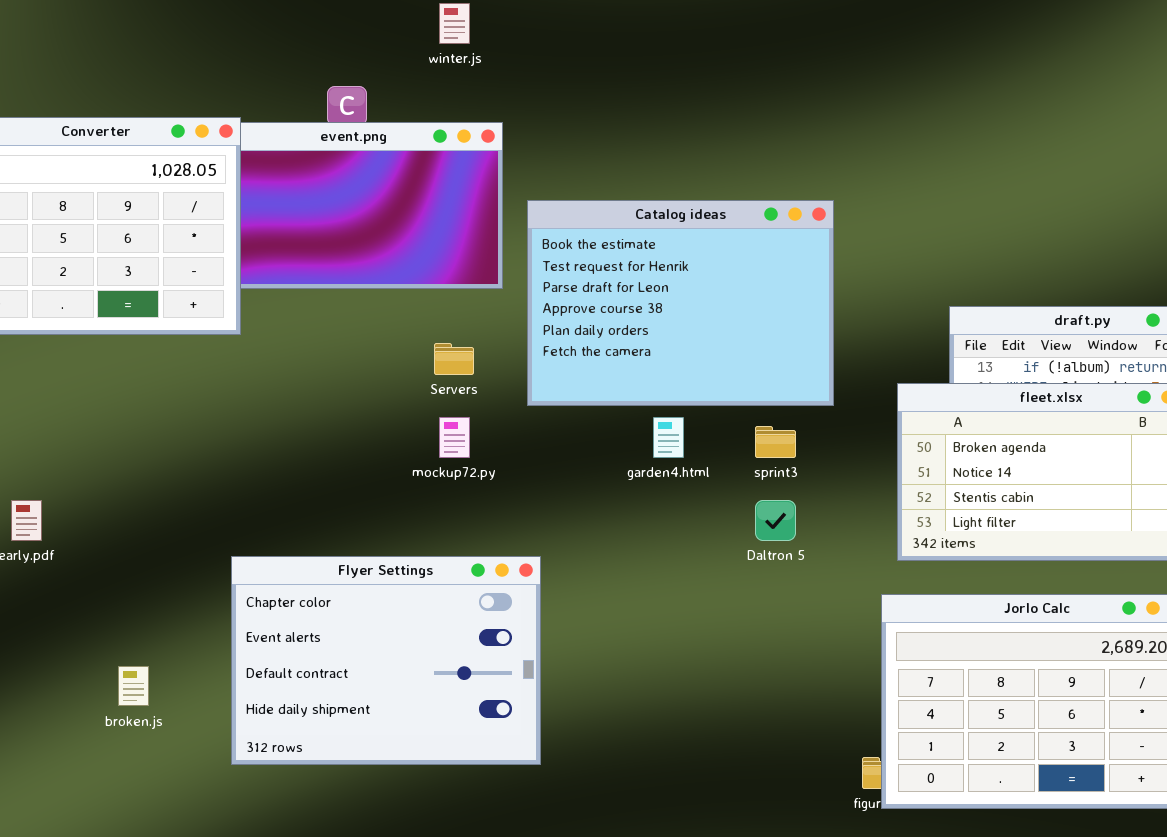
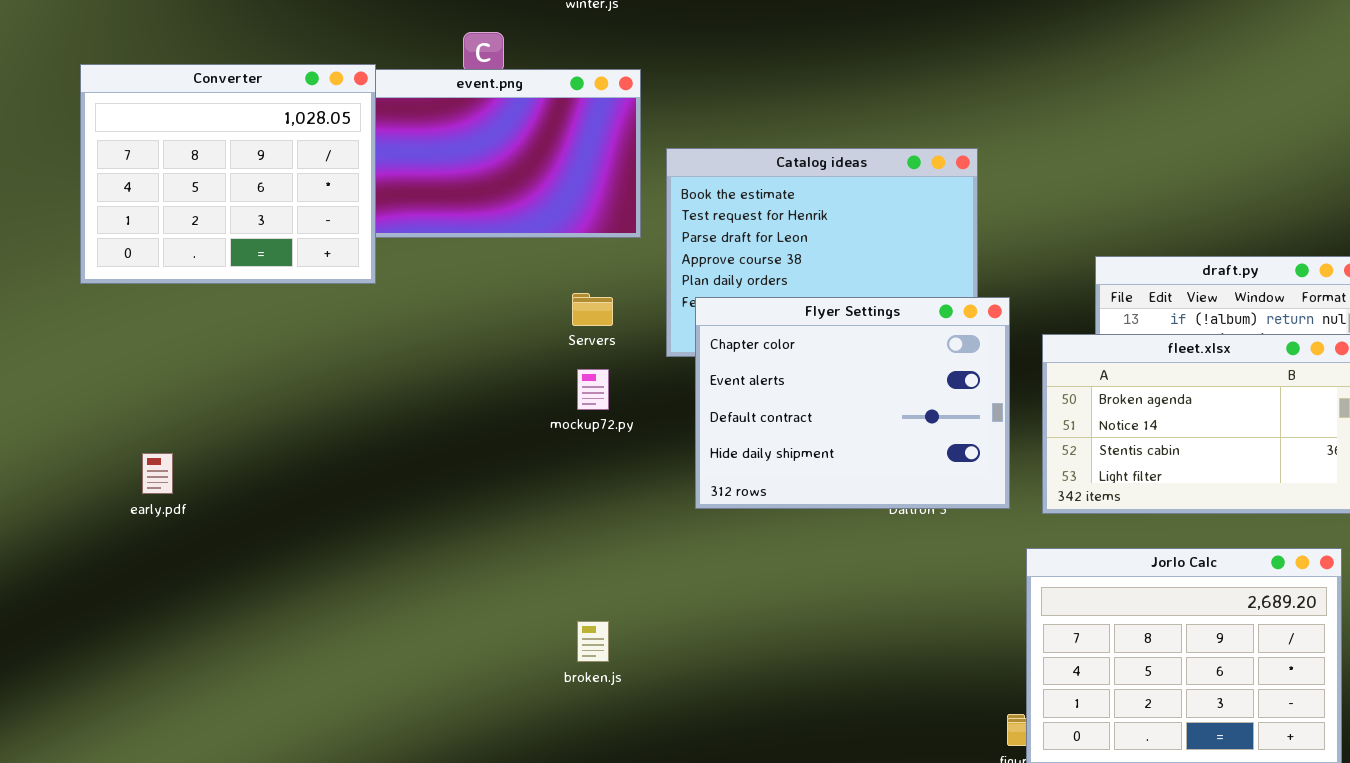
Flyer Settings: [231,556,541,765] -> [695,297,1010,509], moved
broken.js: [118,666,149,706] -> [577,621,609,662], moved

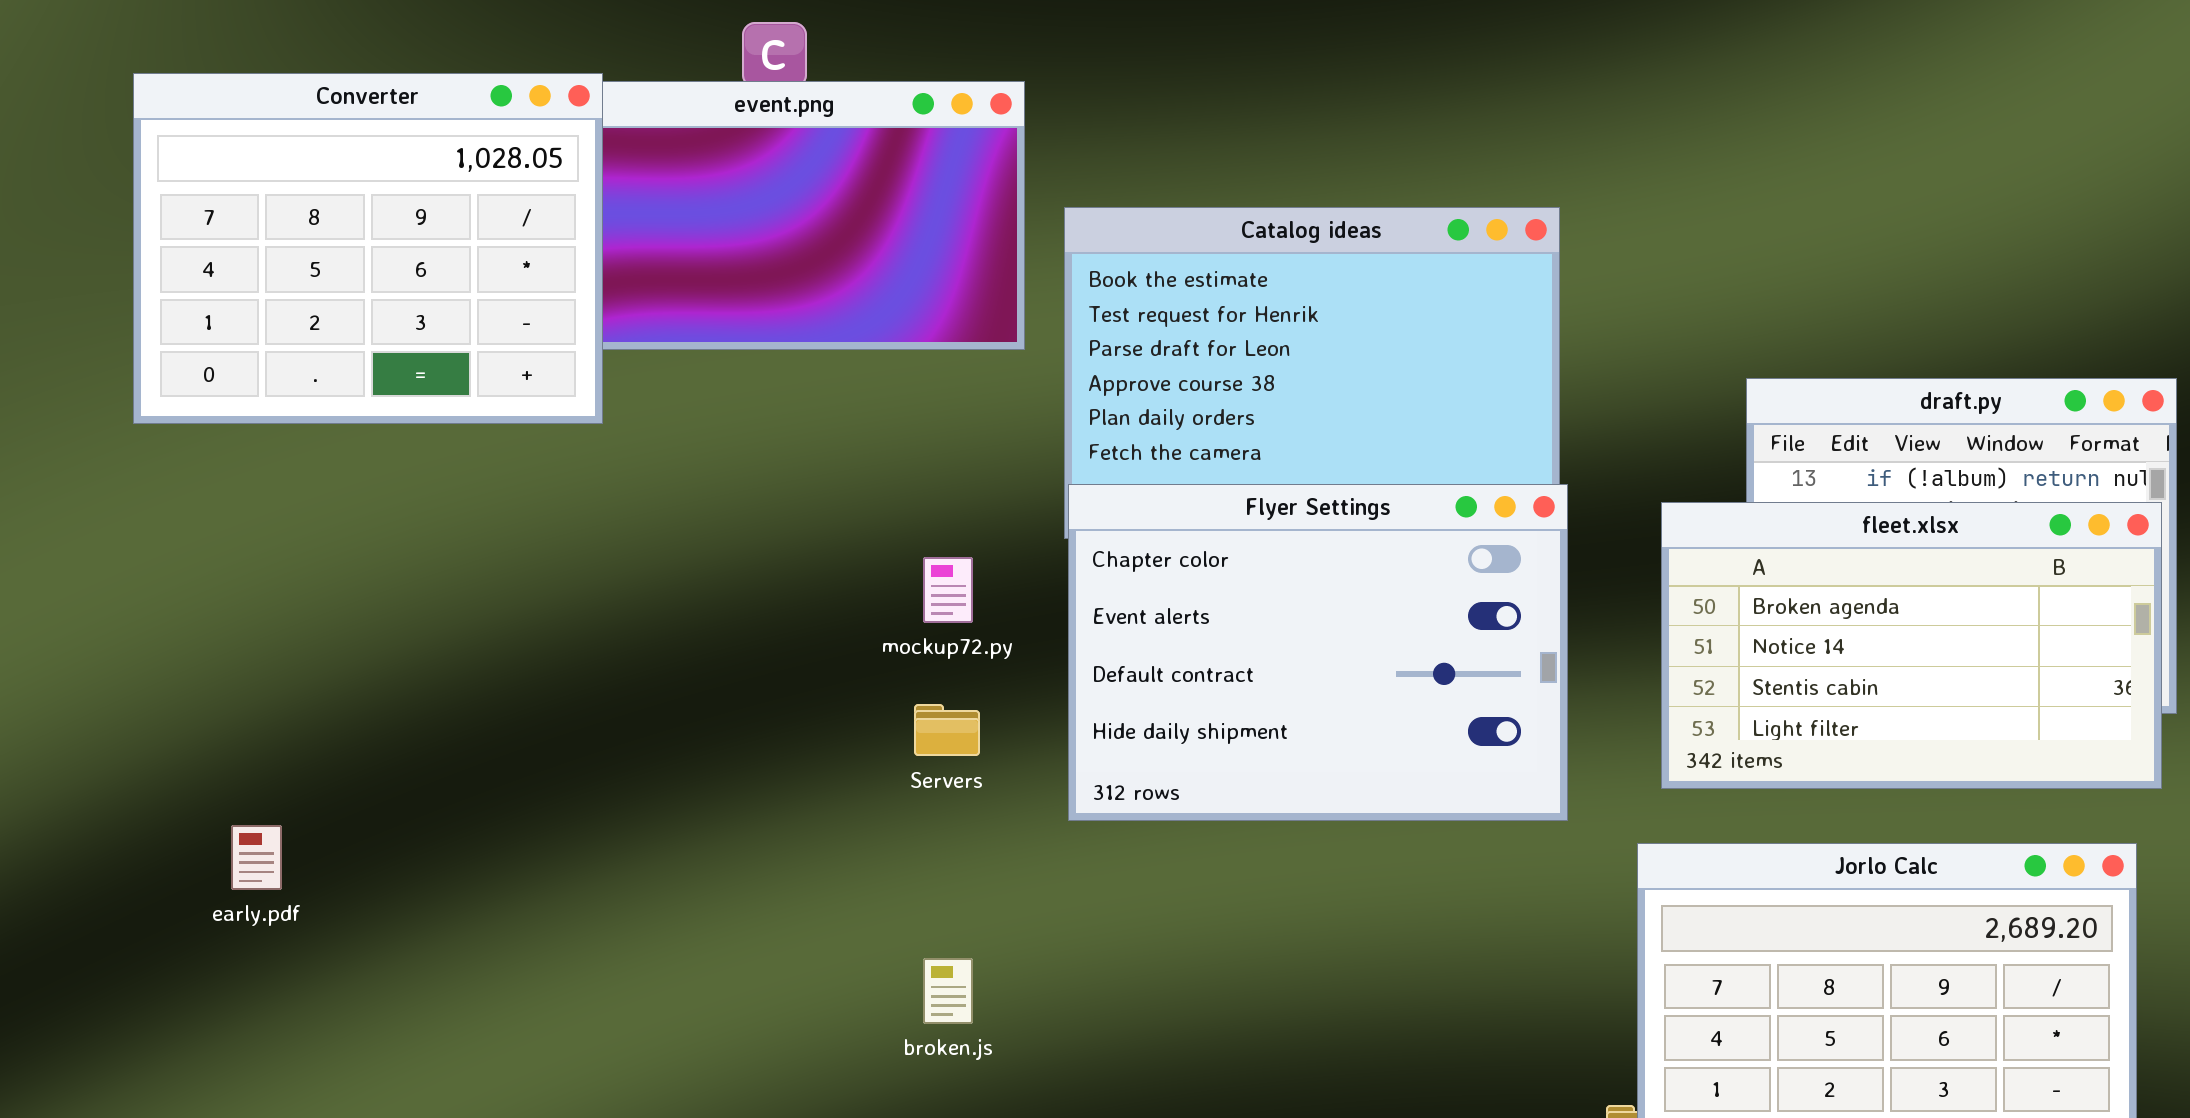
Servers: [572,293,613,326] -> [914,704,980,756], moved
Flyer Settings: [695,297,1010,509] -> [1068,484,1568,821], moved
early.pdf: [142,453,173,494] -> [231,825,282,890], moved

